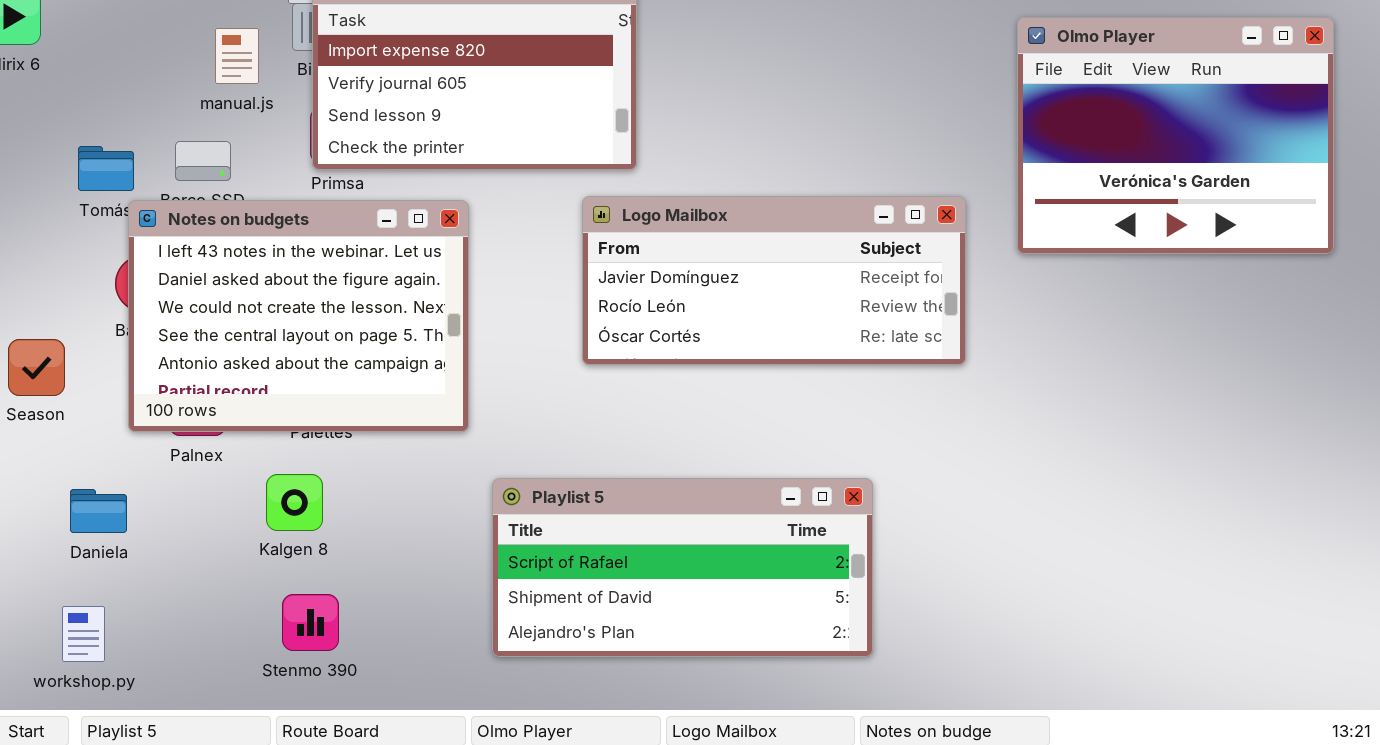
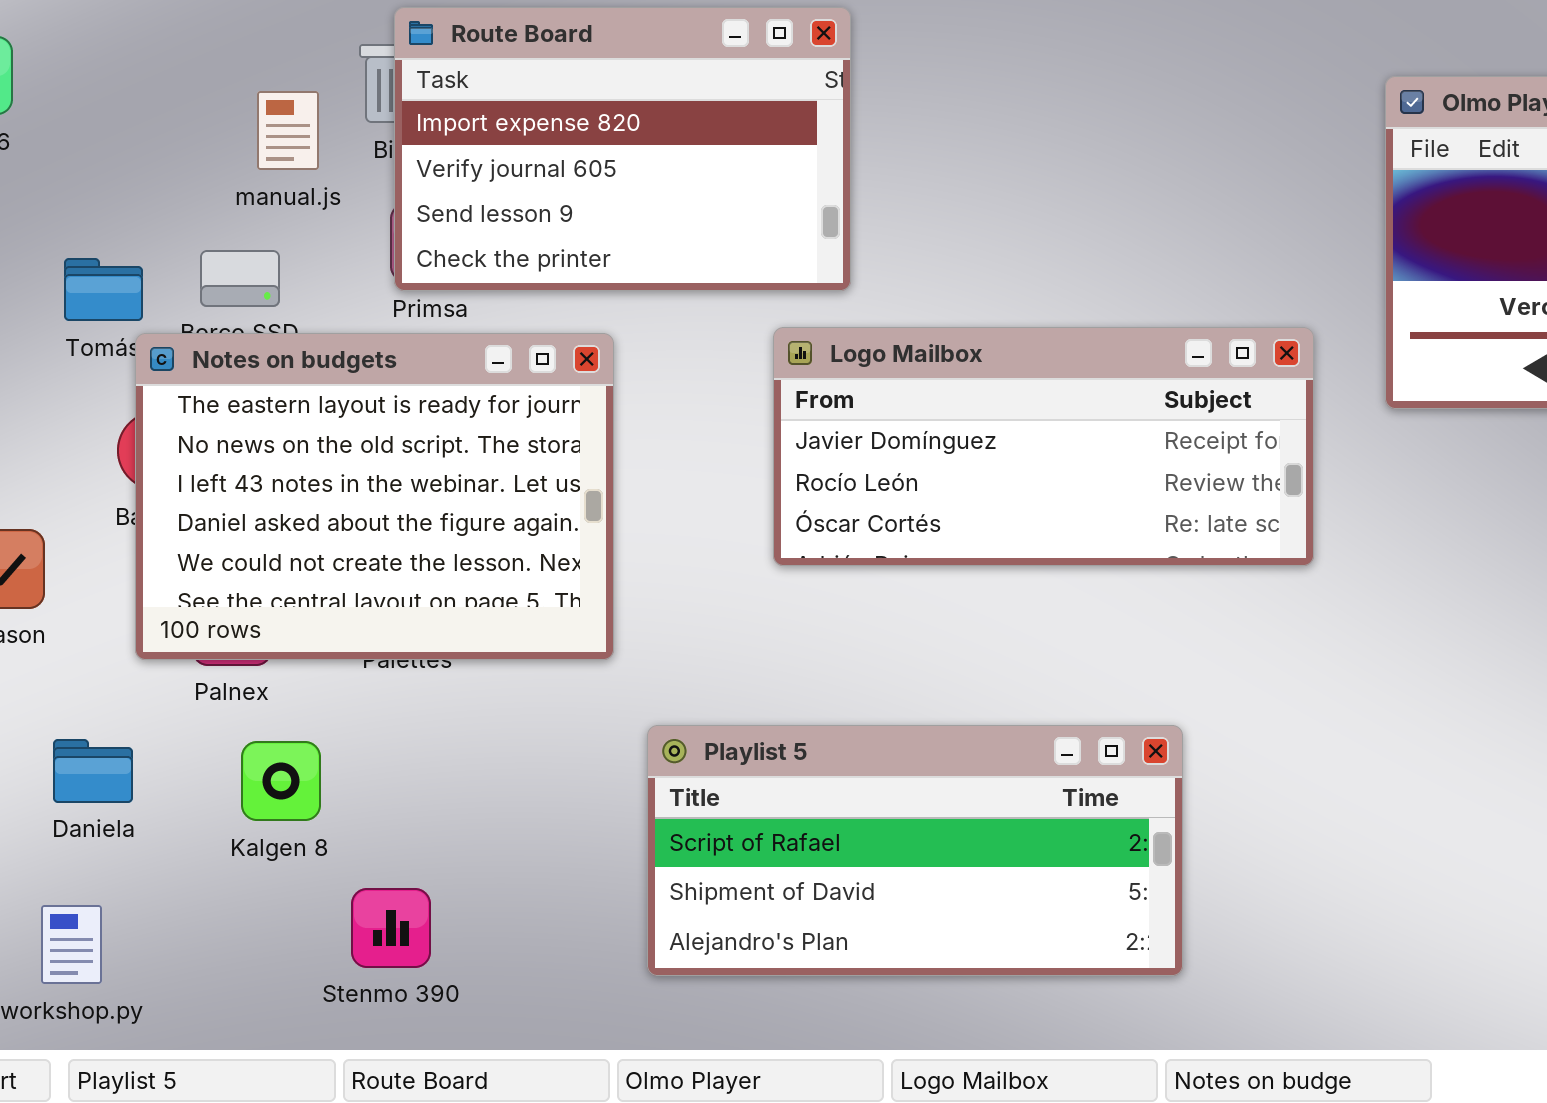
Notes on budgets: [128,200,469,432] -> [135,333,614,660], scrolled up 2 rows
Kalgen 8: [266,474,323,531] -> [241,741,321,821], moved

